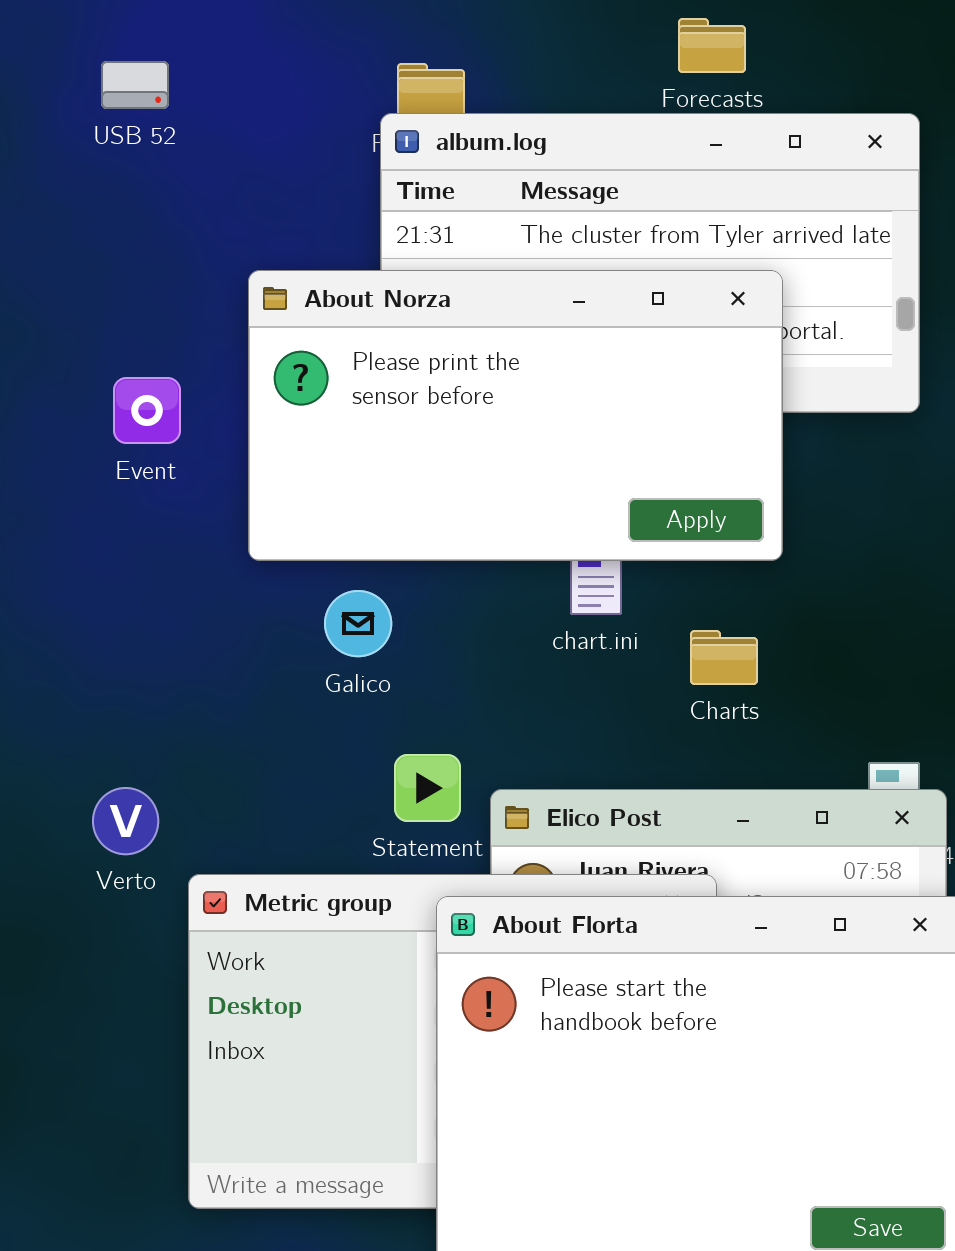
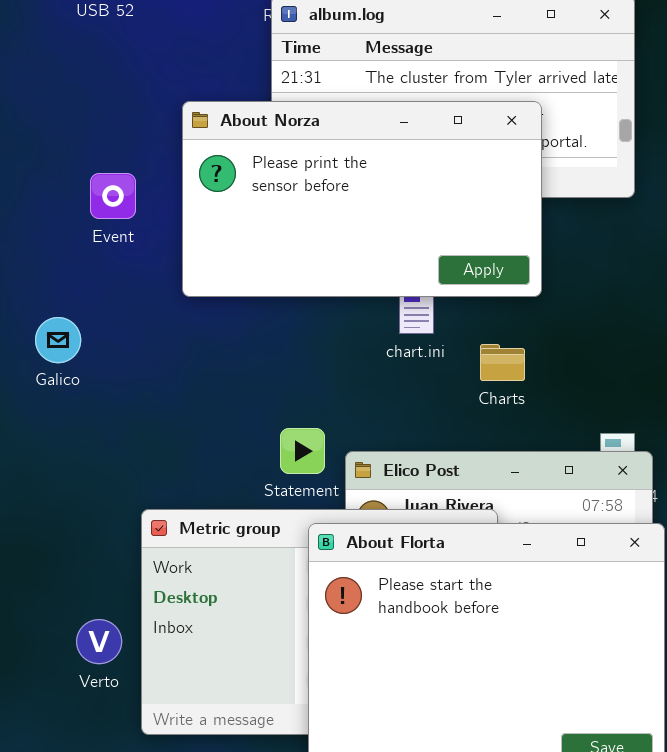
Galico: [324,590,392,657] -> [35,317,81,363], moved
Verto: [92,787,159,855] -> [76,619,122,664], moved

